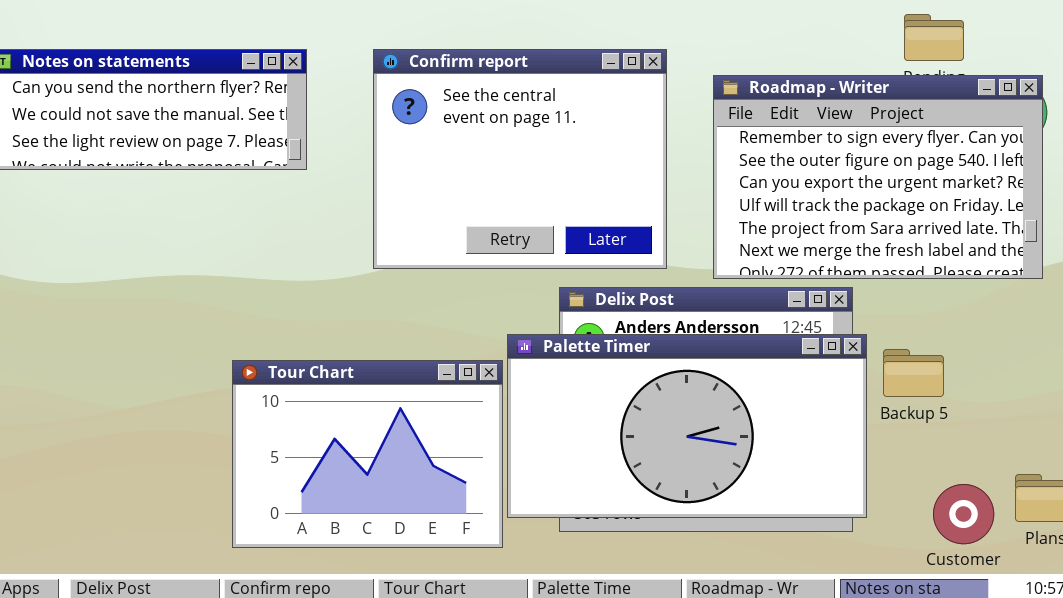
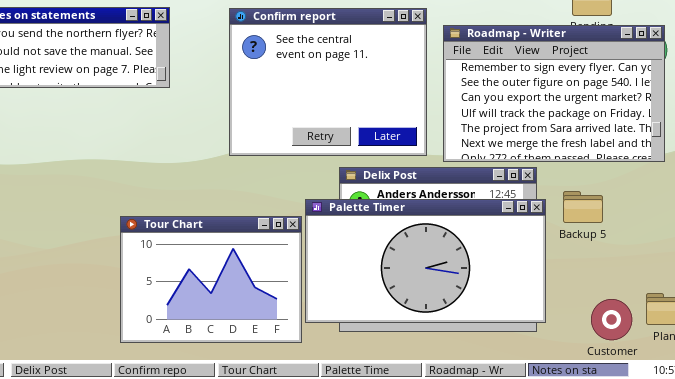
Confirm report: [373,49,667,269] -> [229,8,427,156], moved
Backup 5: [883,349,944,397] -> [563,191,603,223], moved

